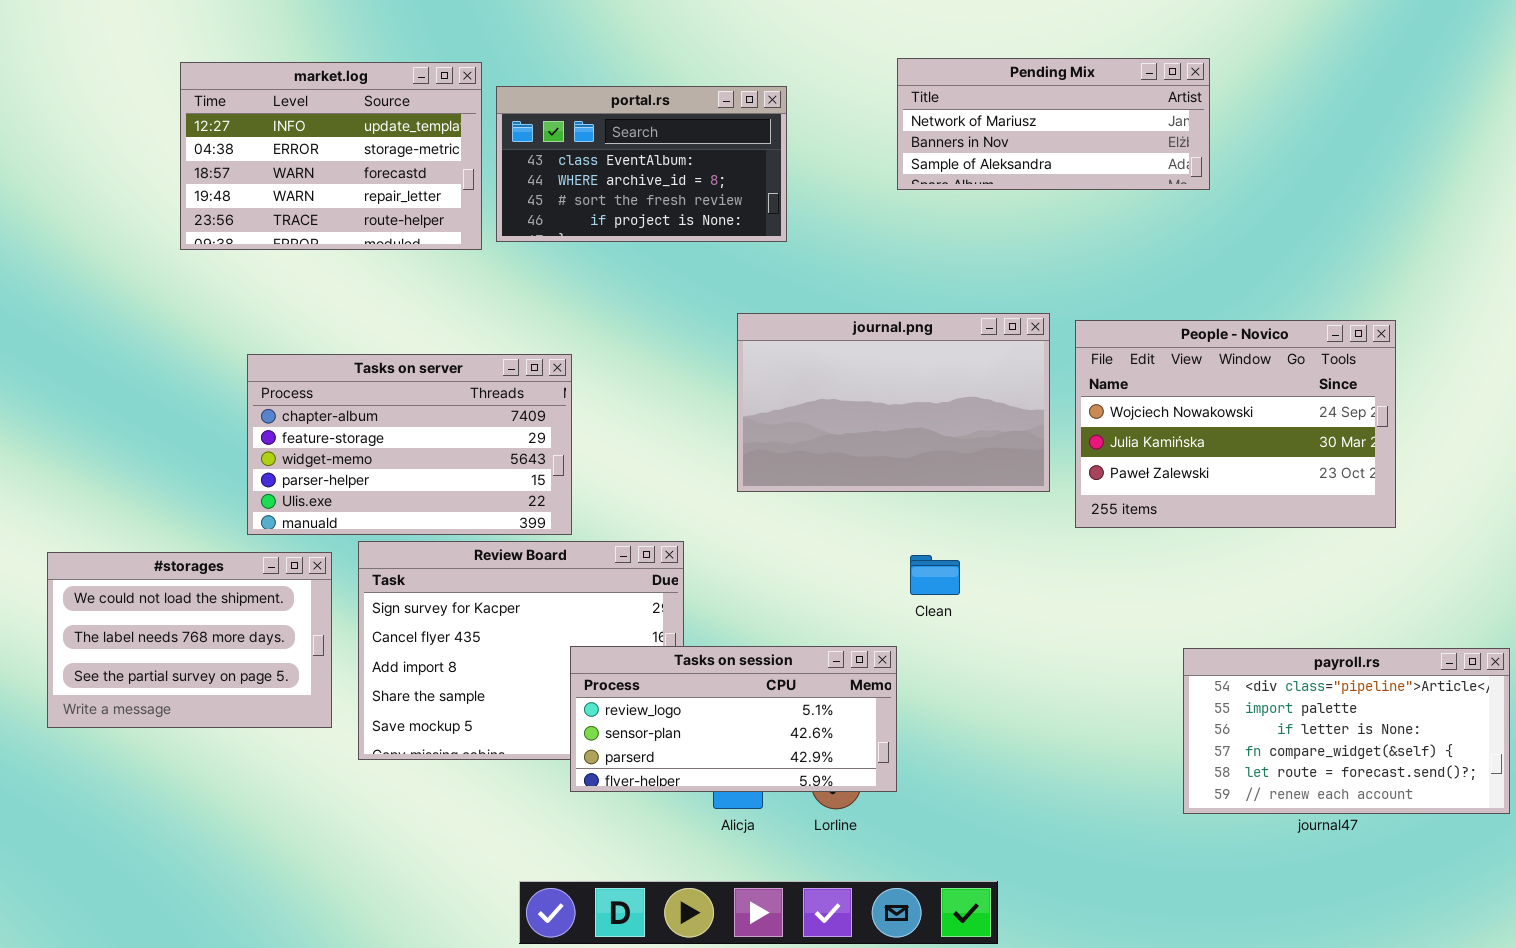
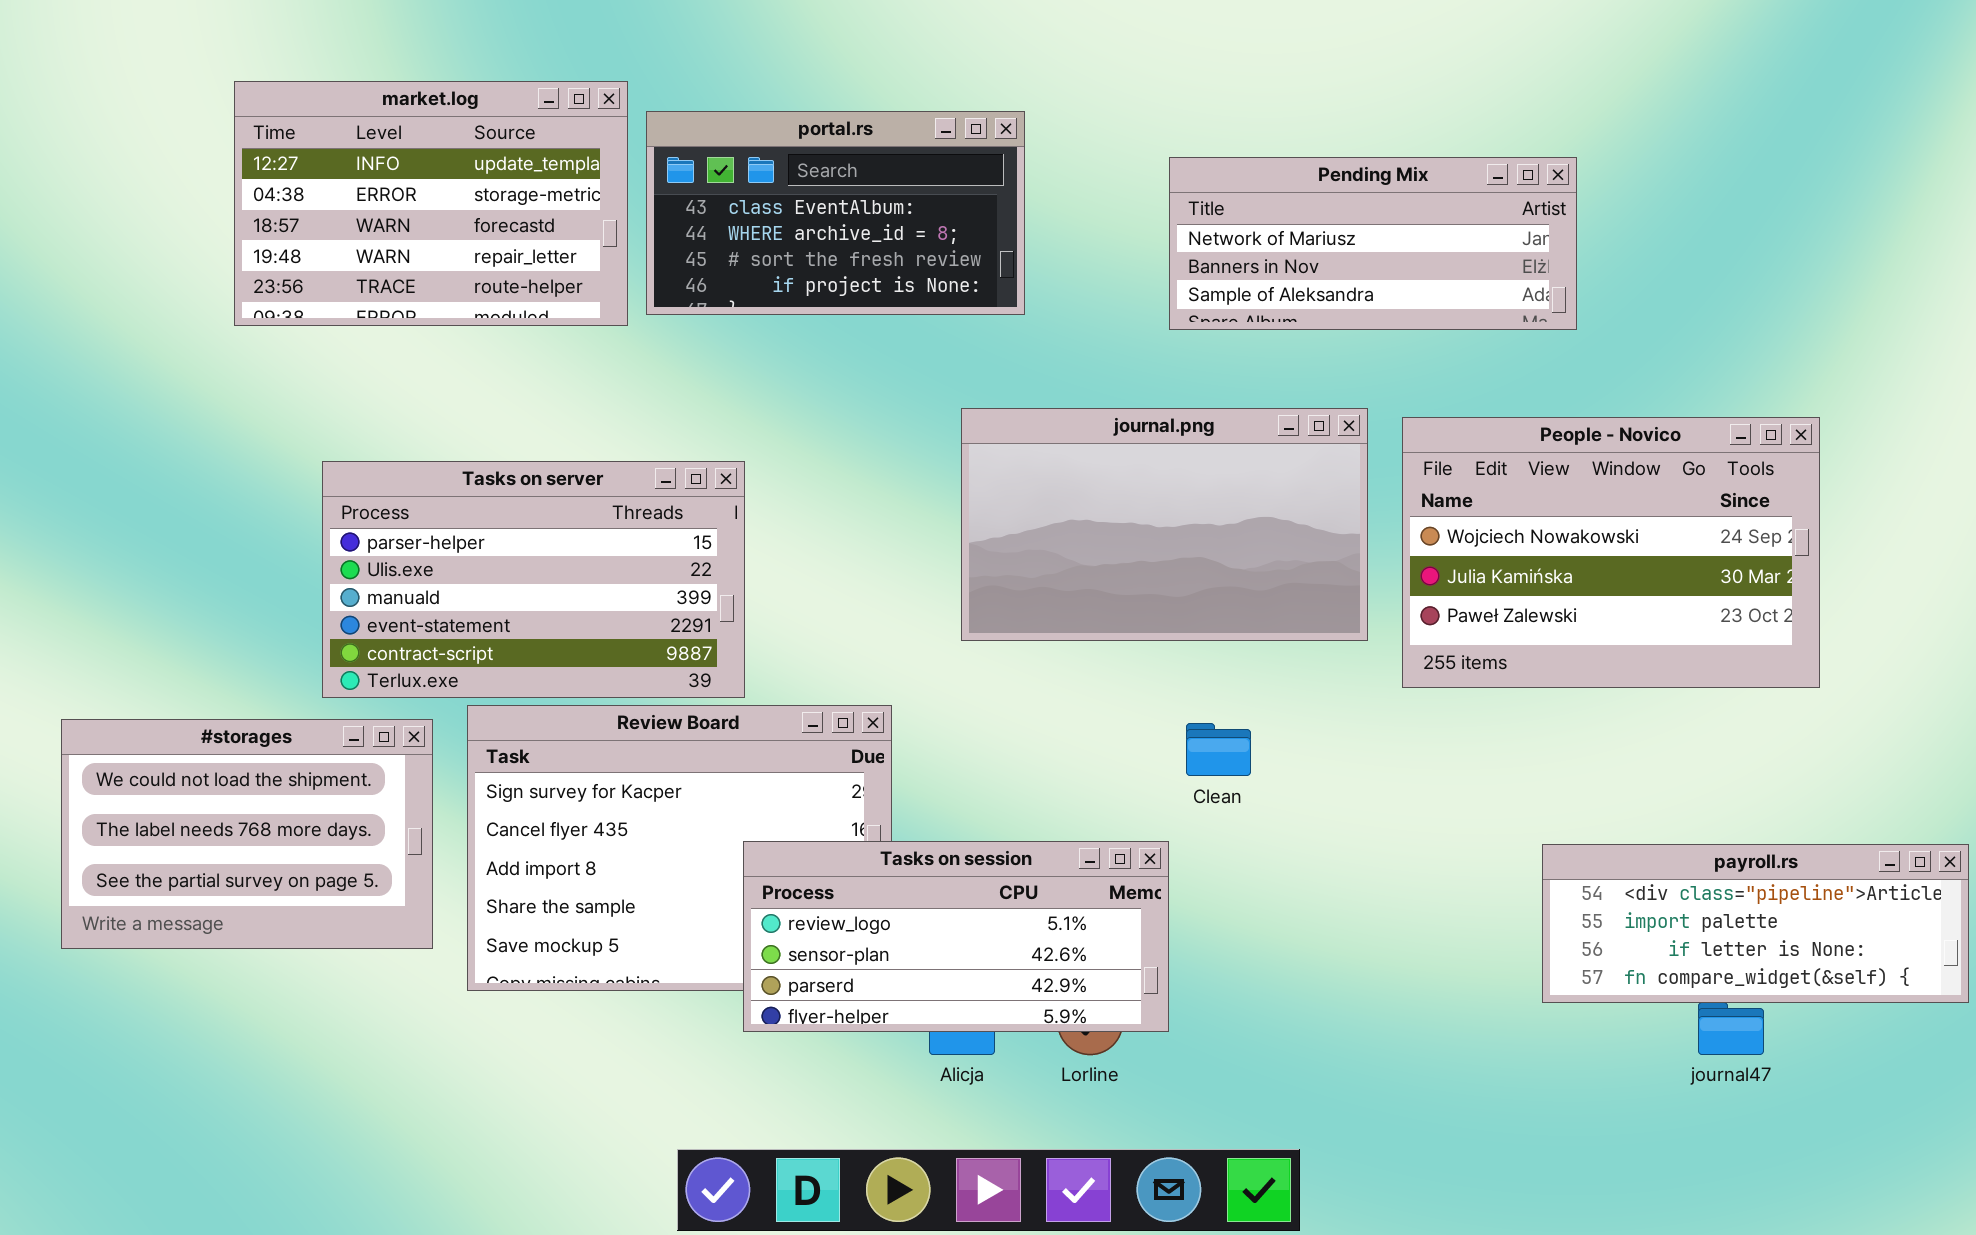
Pending Mix: [897,58,1210,190] -> [1169,157,1577,330], moved
Tasks on server: [247,354,572,535] -> [322,461,745,698], scrolled down 3 rows
payroll.rs: [1183,648,1510,814] -> [1542,844,1969,1003], resized

